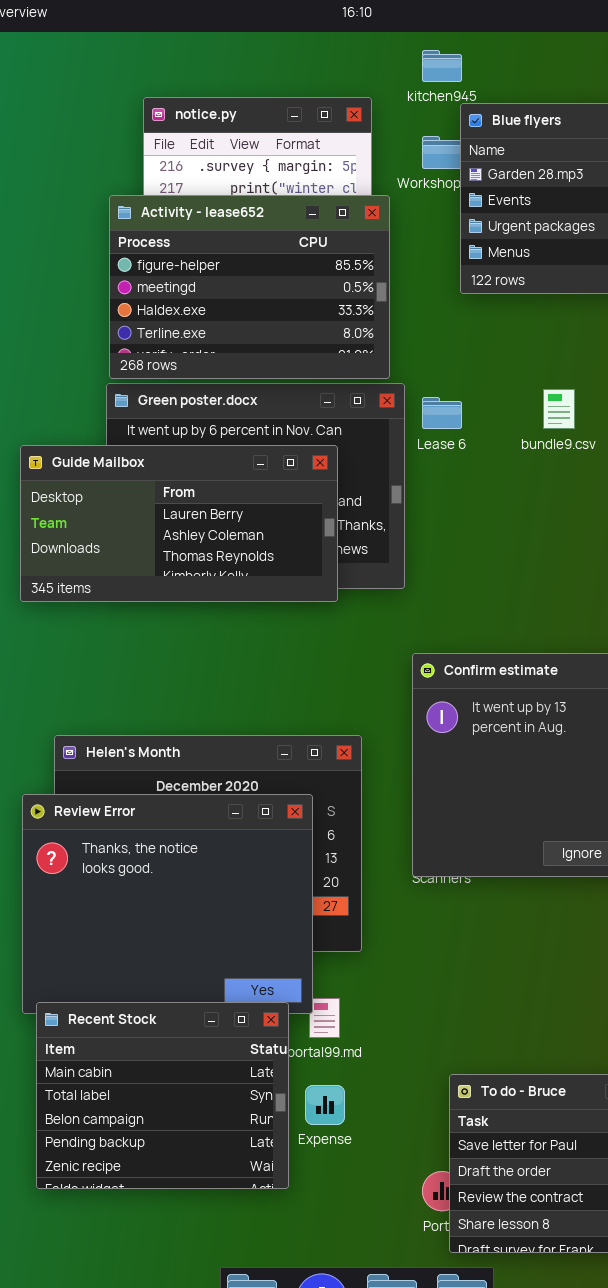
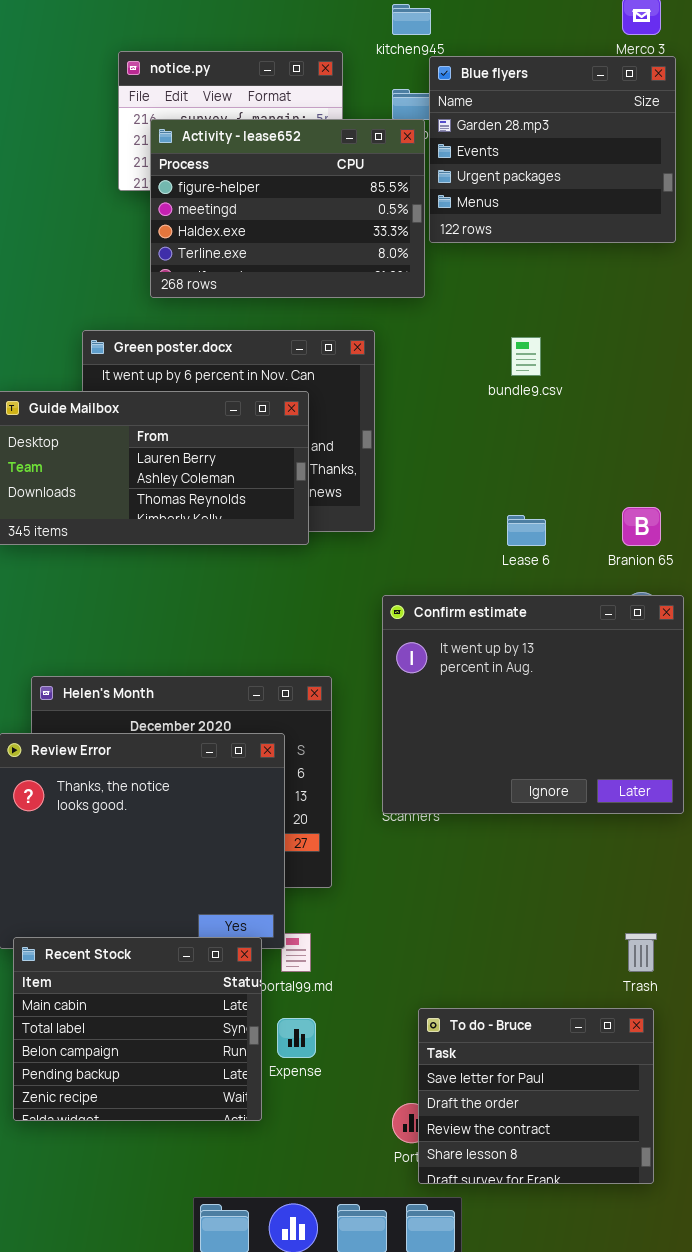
Activity - lease652: [109,195,390,379] -> [150,119,425,298], moved
Lease 6: [422,397,462,429] -> [507,515,546,546], moved

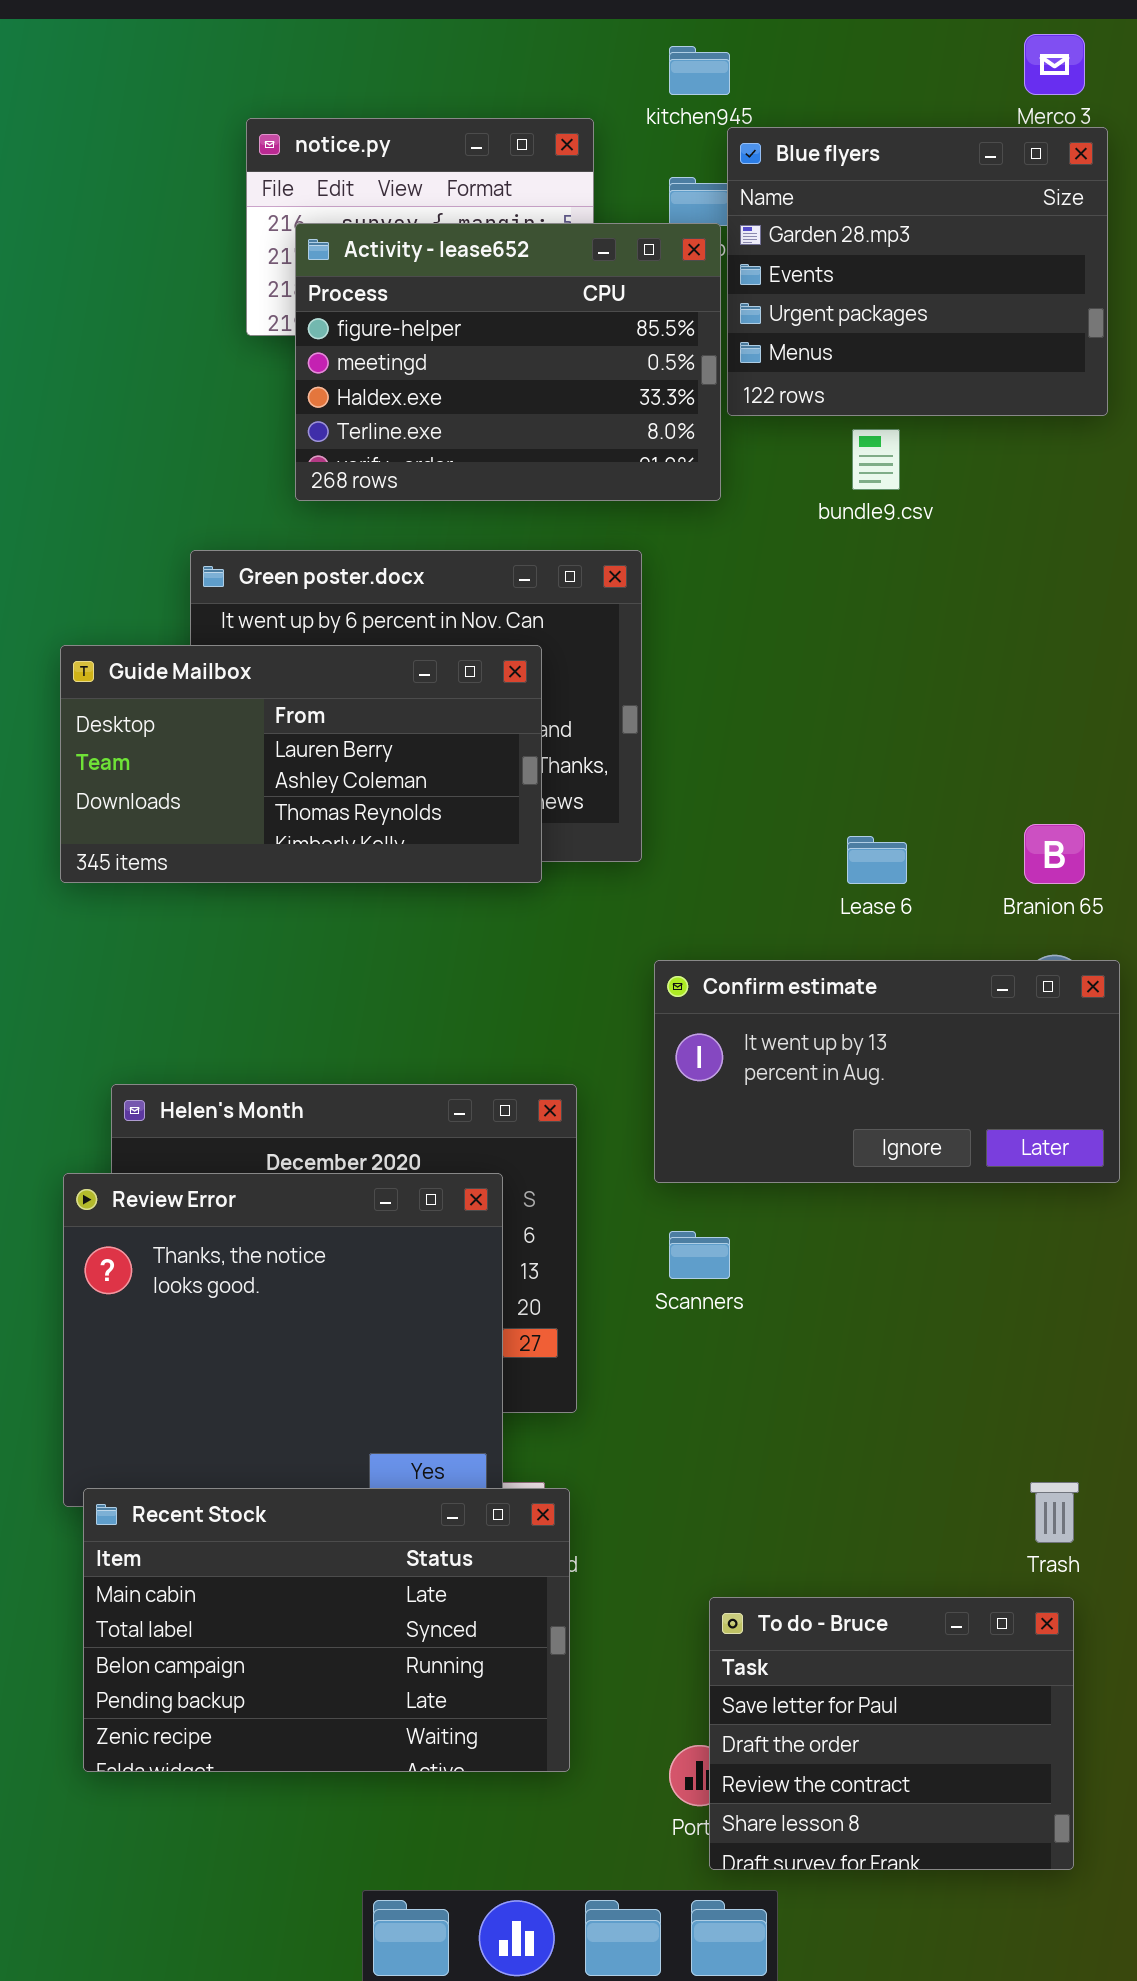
bundle9.csv: [511,337,541,376] -> [852,429,900,490], moved
Confirm estimate: [382,595,684,814] -> [654,960,1120,1183], resized
Recent Stock: [13,937,262,1121] -> [83,1488,570,1772], resized

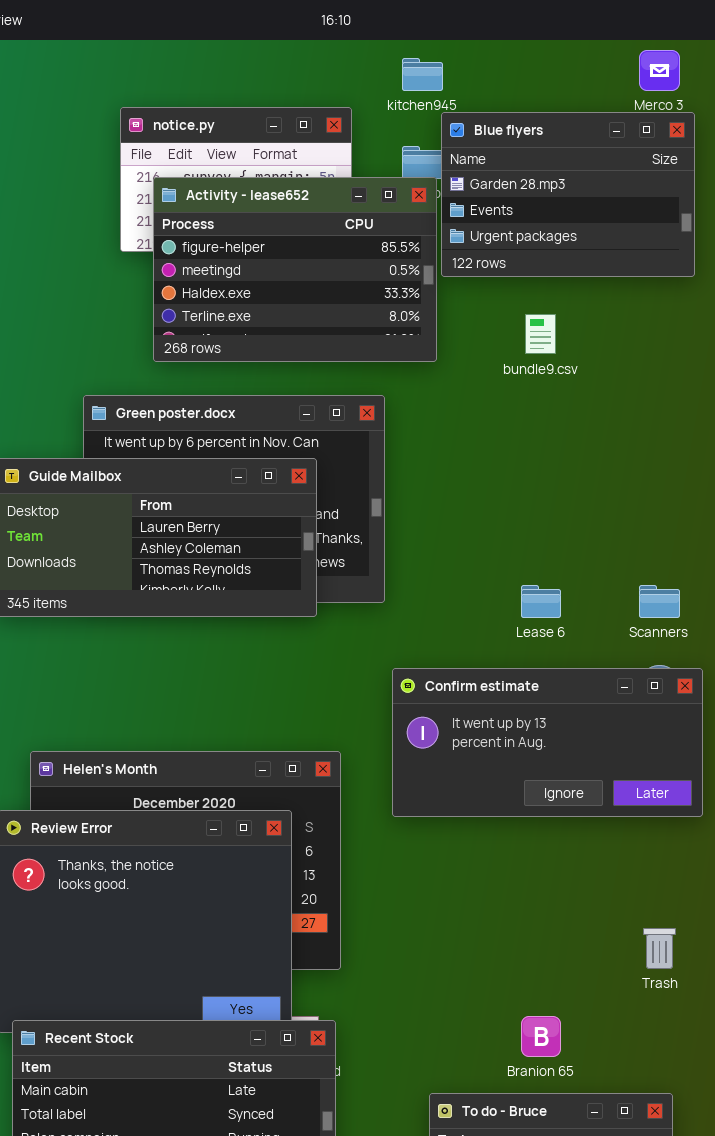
Blue flyers: [727,127,1108,416] -> [441,112,695,277], resized
Branion 65: [1024,824,1085,884] -> [521,1016,561,1057], moved
Scanners: [669,1231,730,1279] -> [639,585,680,618], moved
Trash: [1030,1482,1079,1543] -> [643,928,676,969], moved

